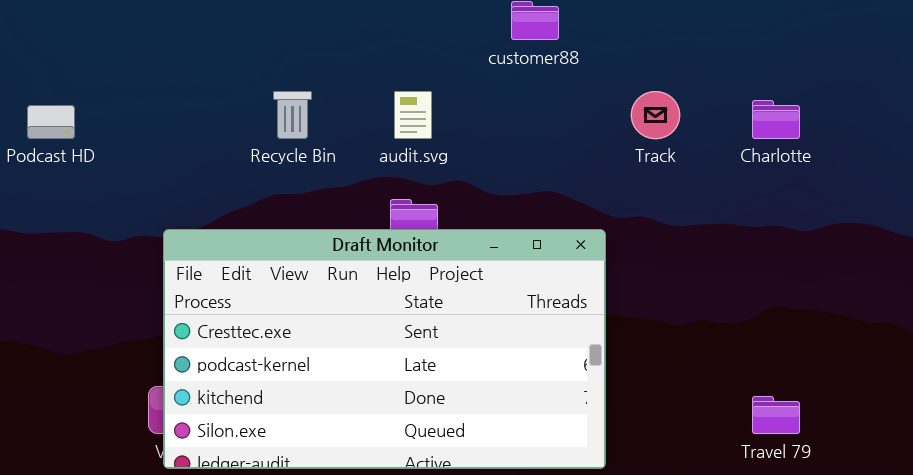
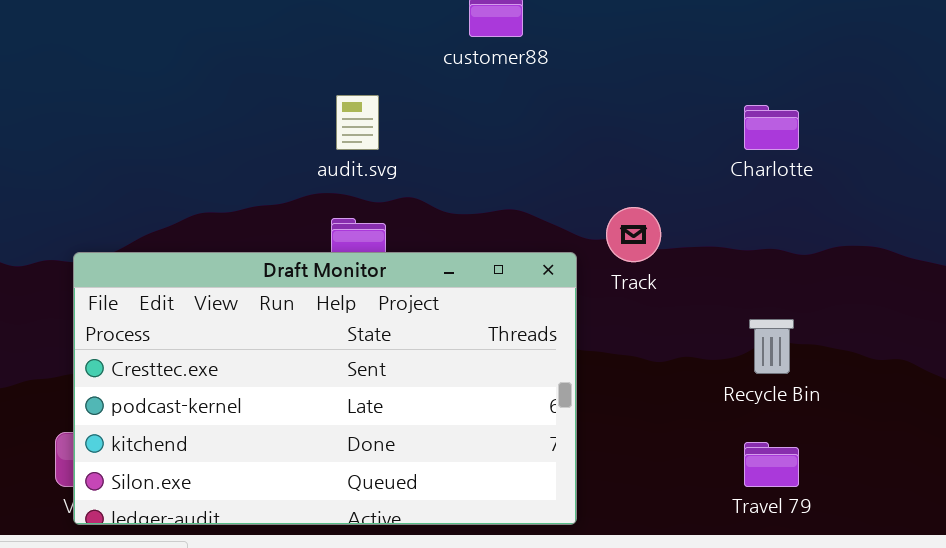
Recycle Bin: [273,91,312,139] -> [749,319,794,374], moved
Track: [631,91,680,139] -> [606,207,661,262], moved

